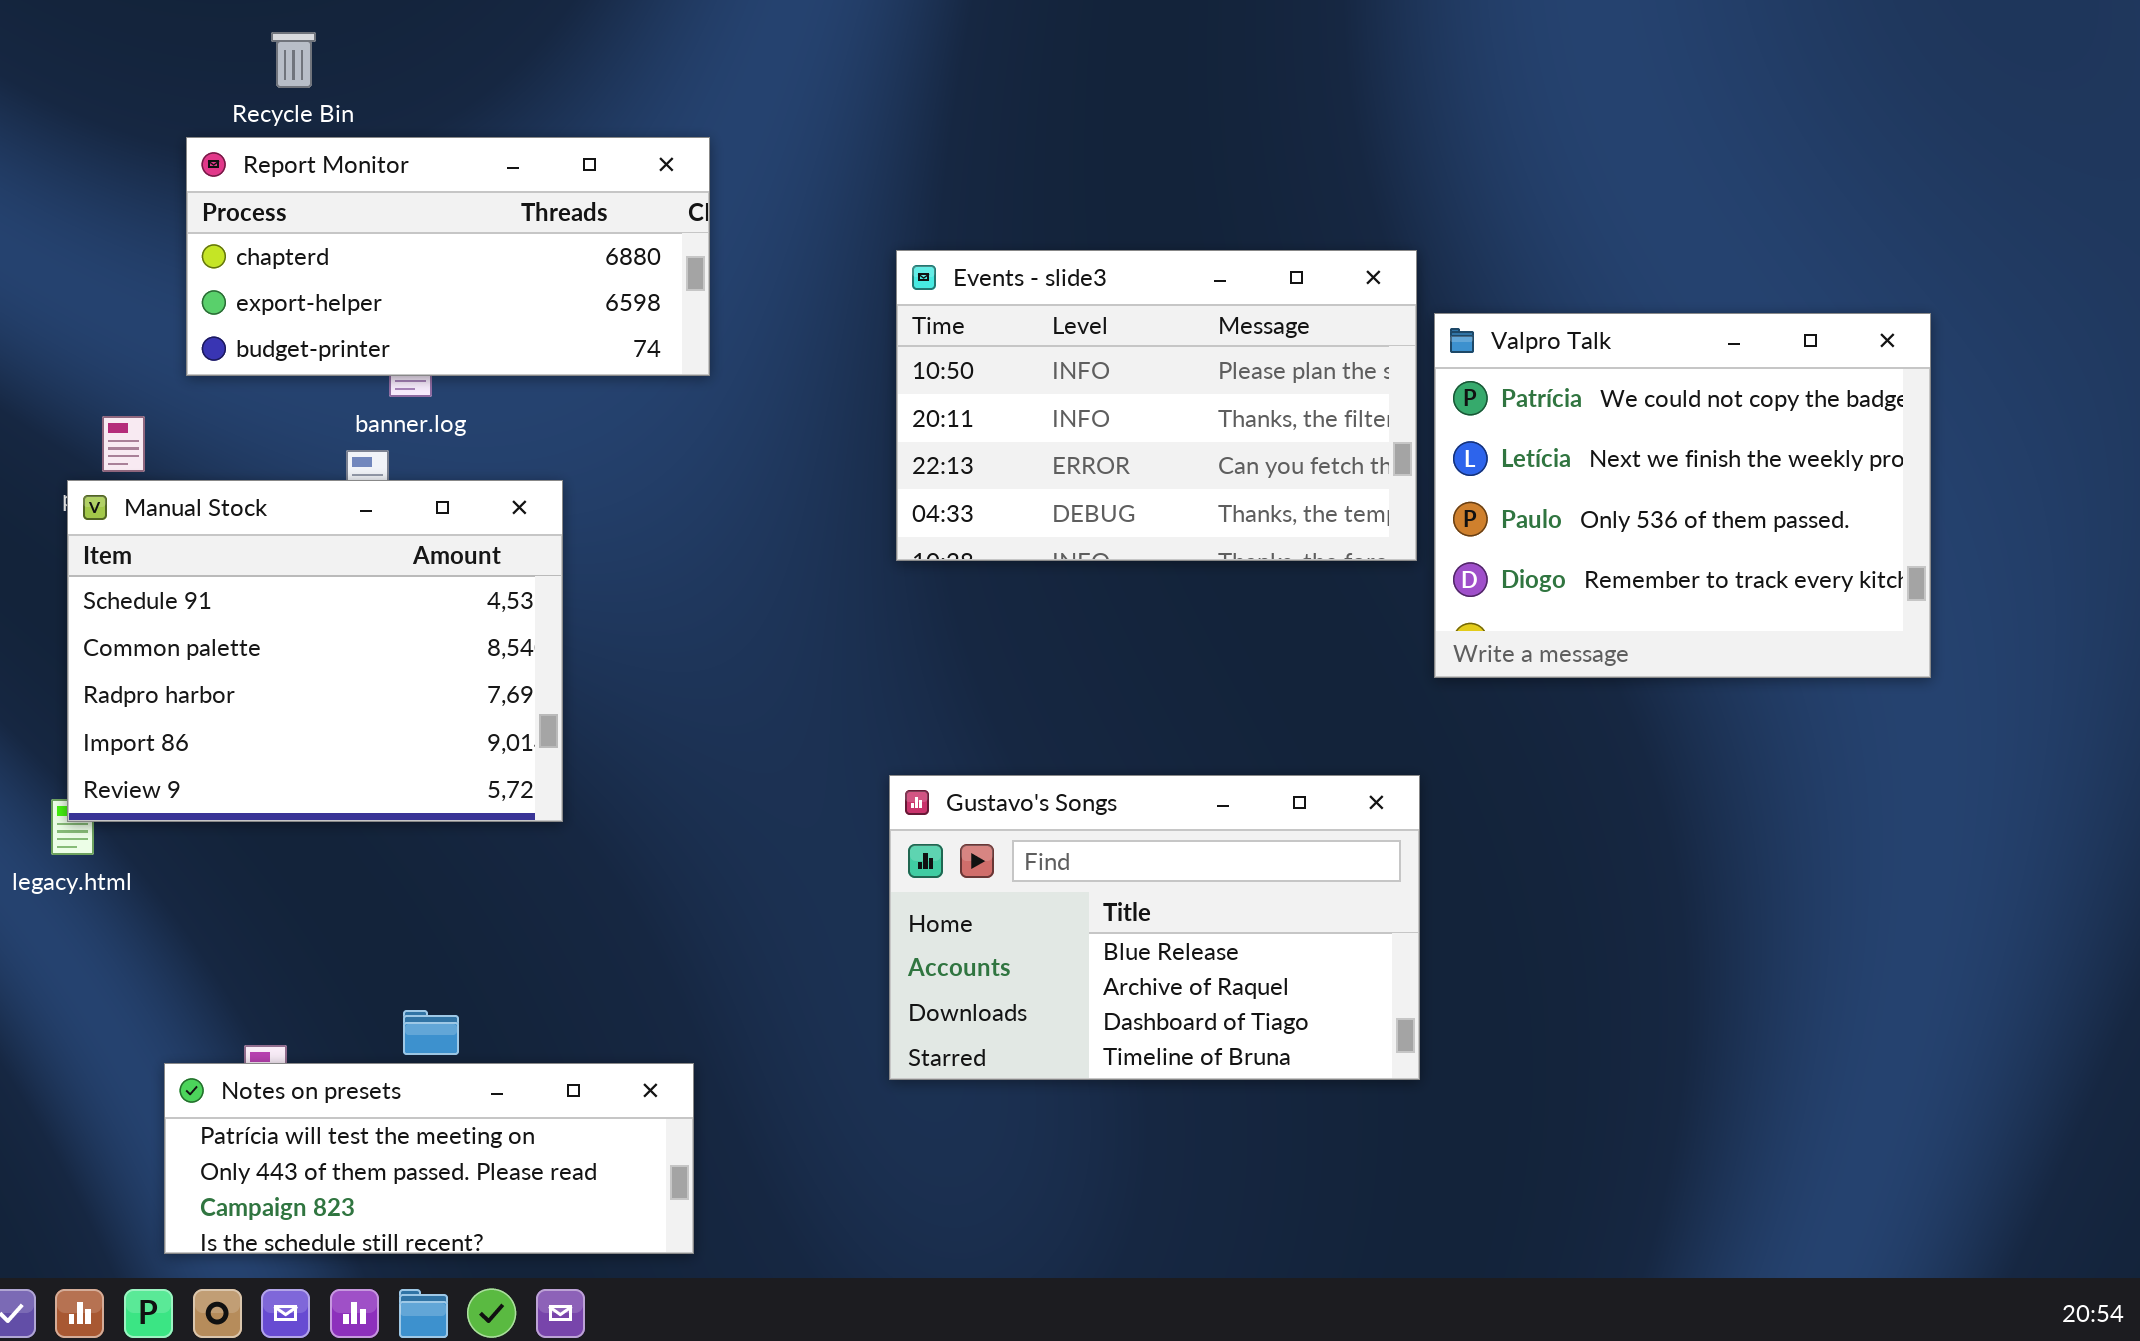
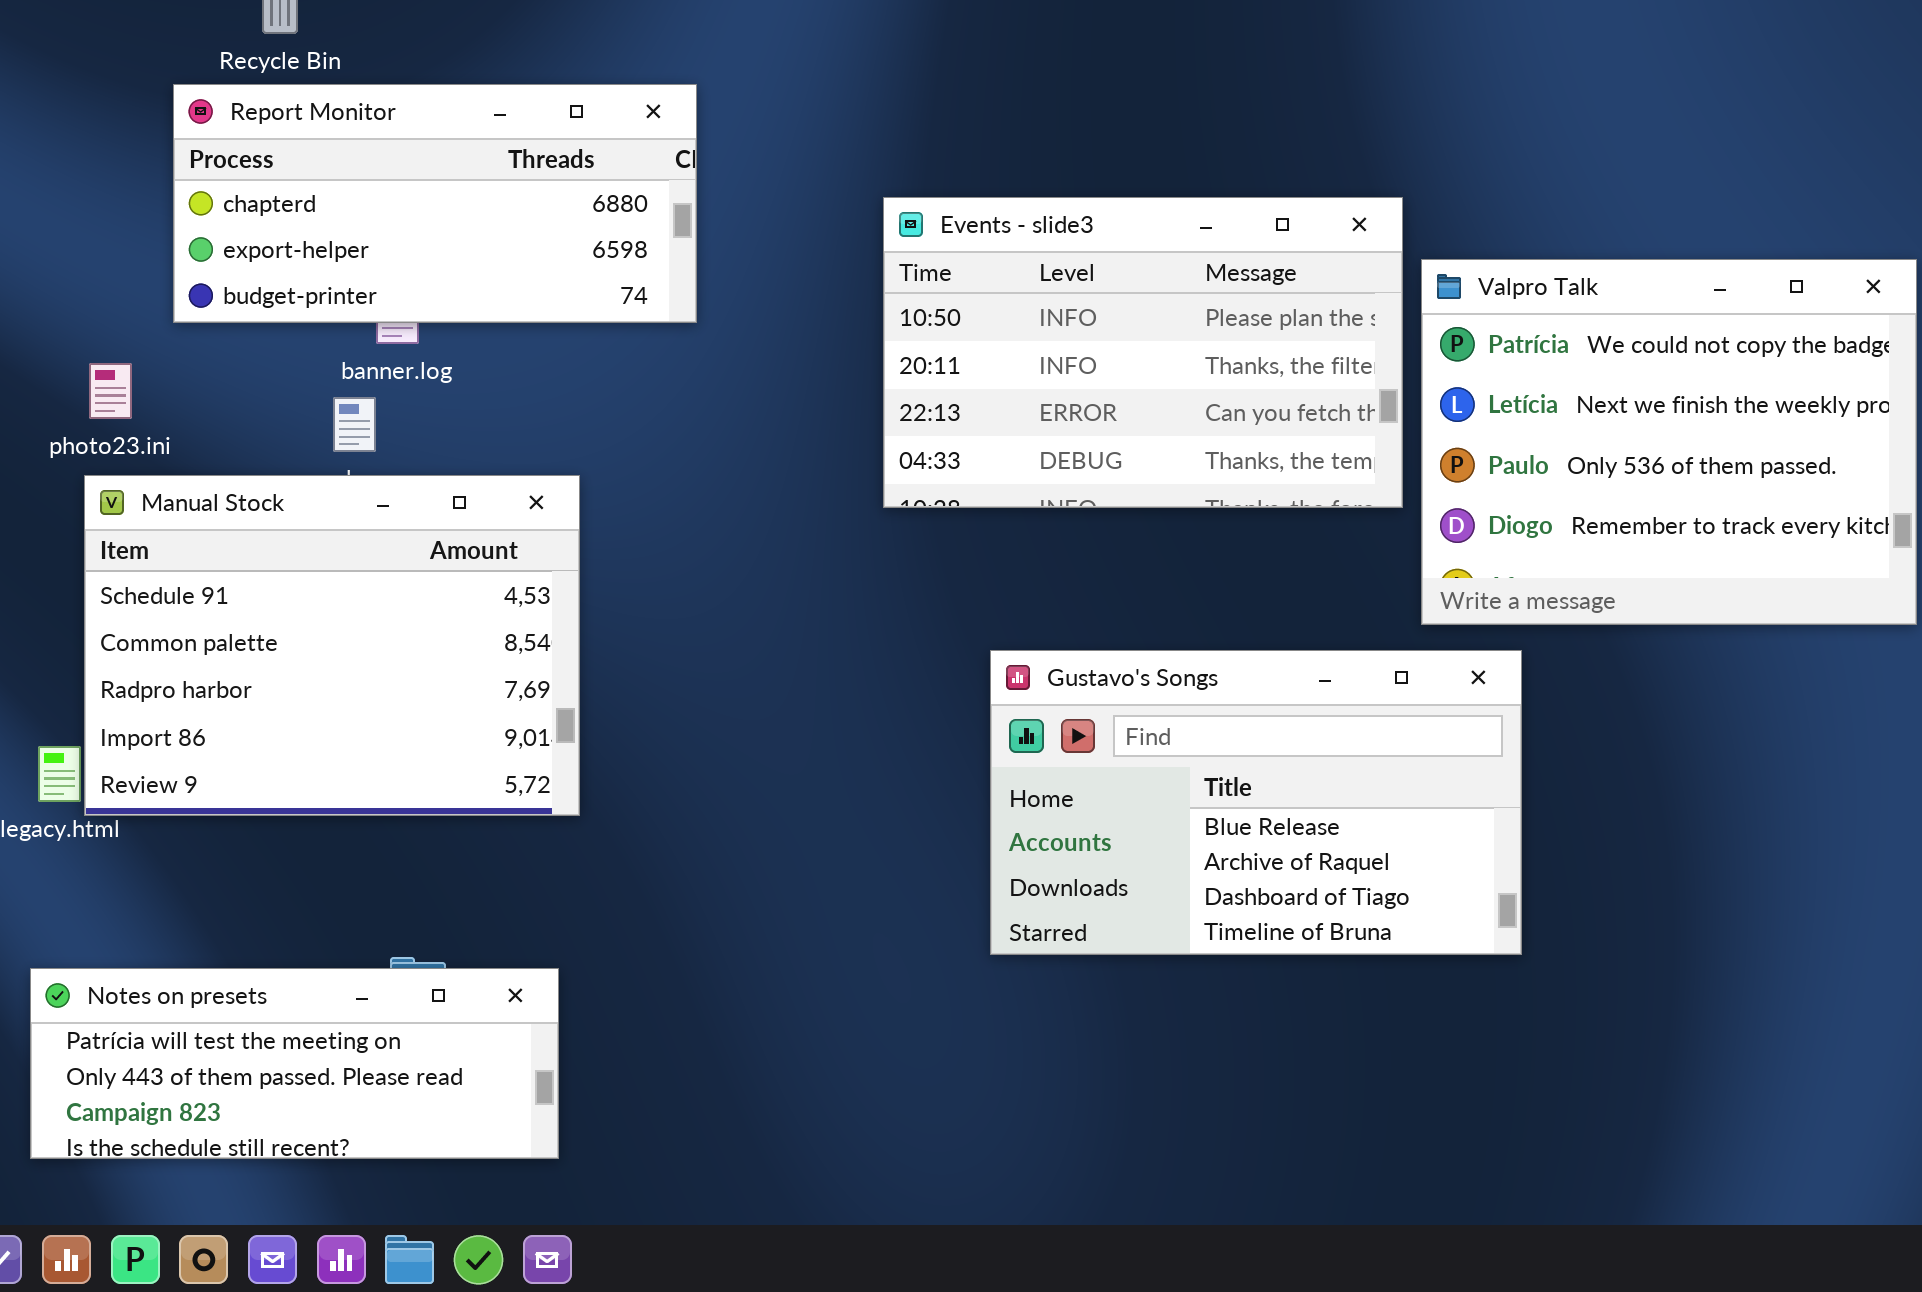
Manual Stock: [67,480,563,822] -> [84,475,580,816], moved
Gustavo's Songs: [889,775,1420,1080] -> [990,650,1522,955], moved
Notes on presets: [164,1063,694,1254] -> [30,968,559,1159], moved

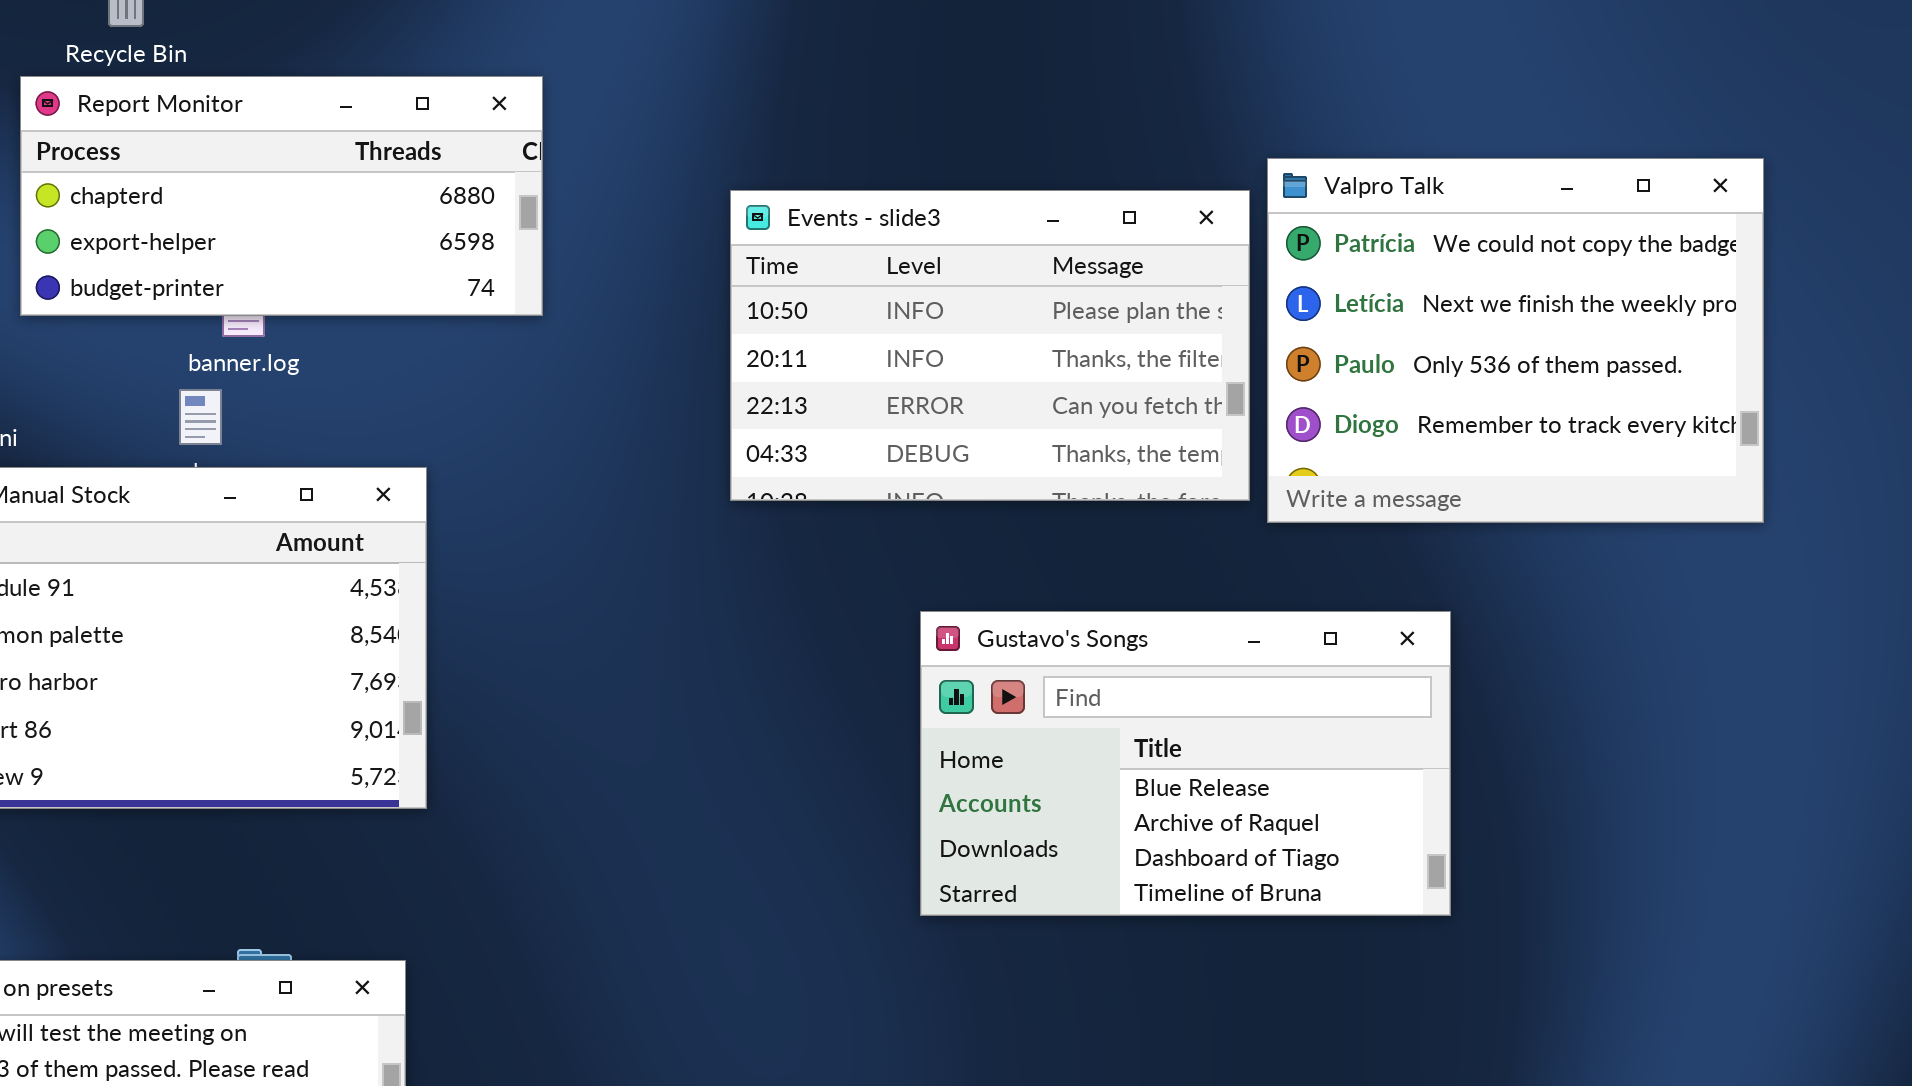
Valpro Talk: [1421,259,1917,625] -> [1267,158,1764,523], moved
Gustavo's Songs: [990,650,1522,955] -> [920,611,1451,916], moved

